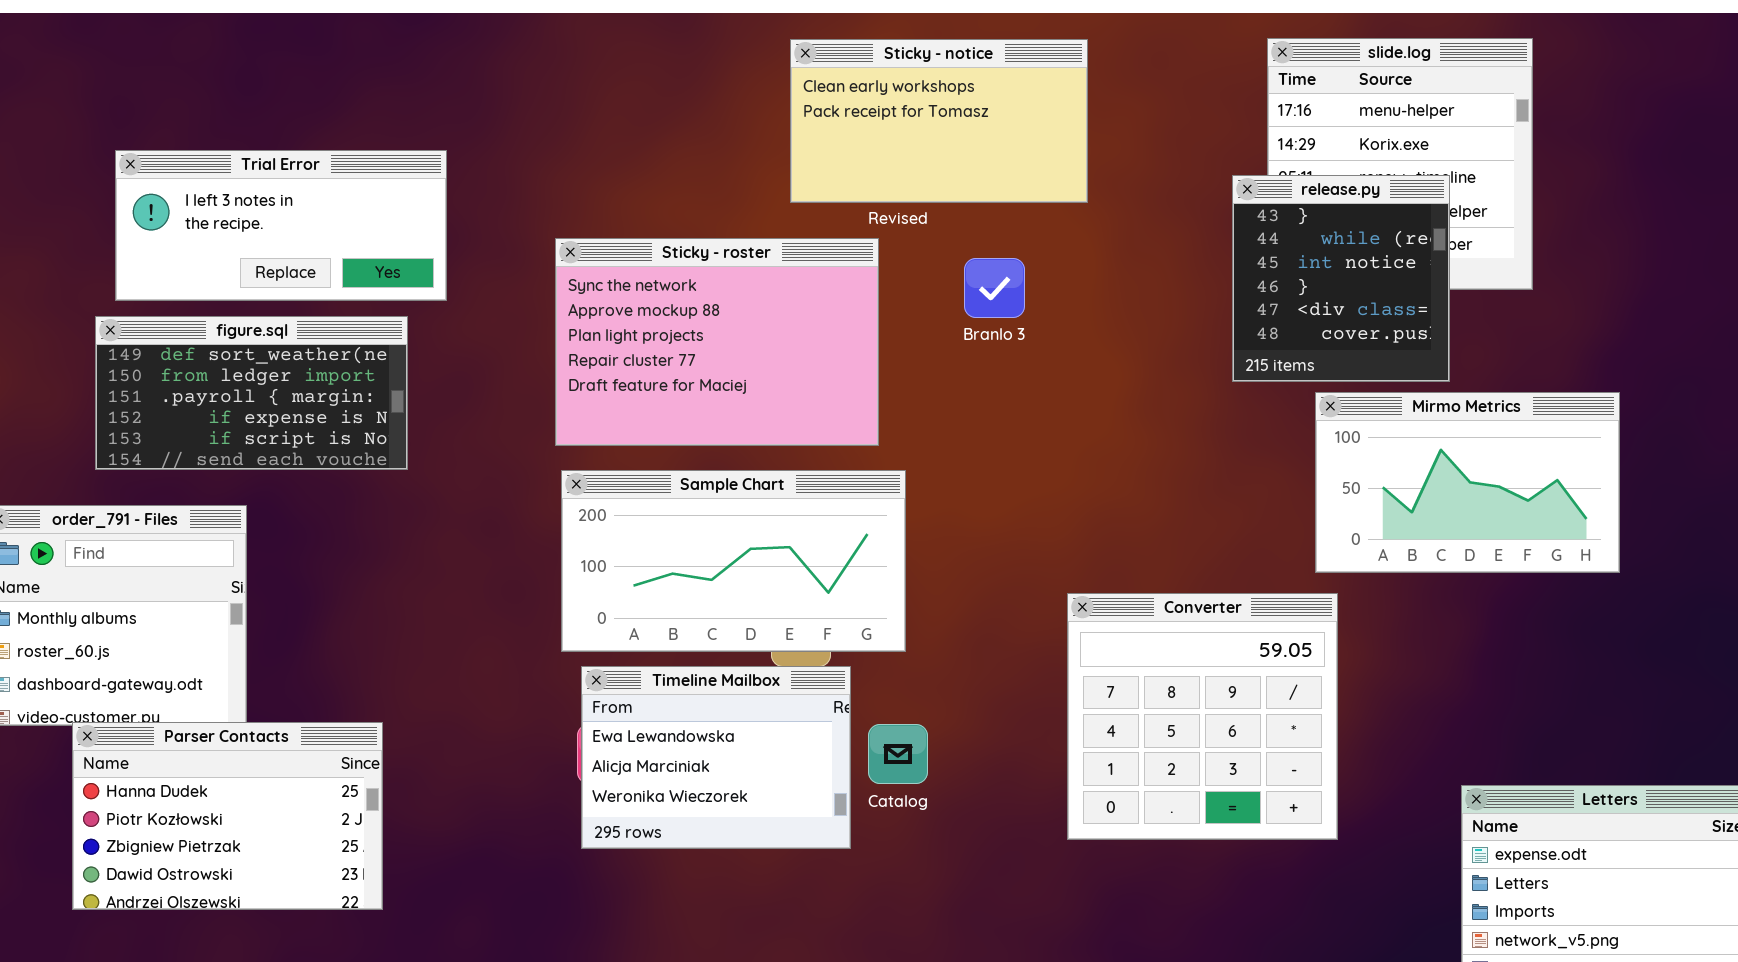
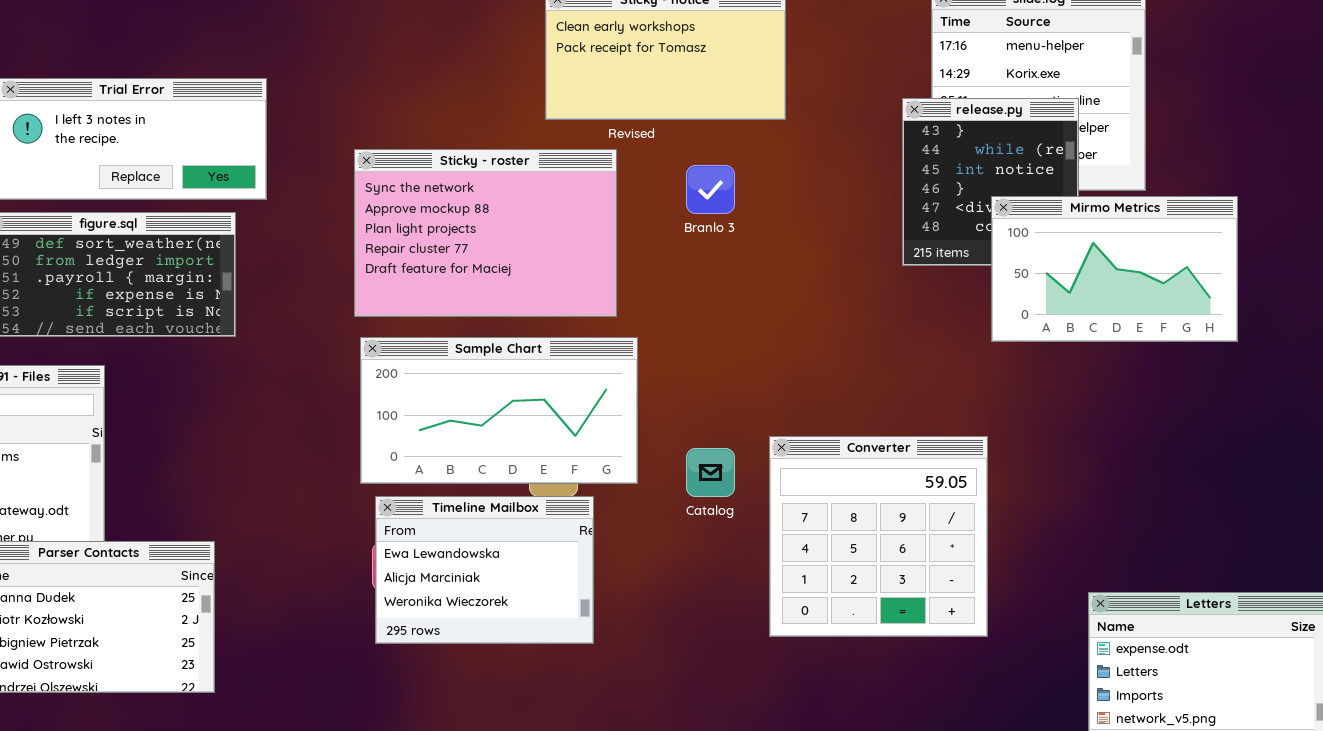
Mirmo Metrics: [1315,392,1620,573] -> [991,196,1238,342], moved
Catalog: [868,724,928,784] -> [686,448,735,497], moved

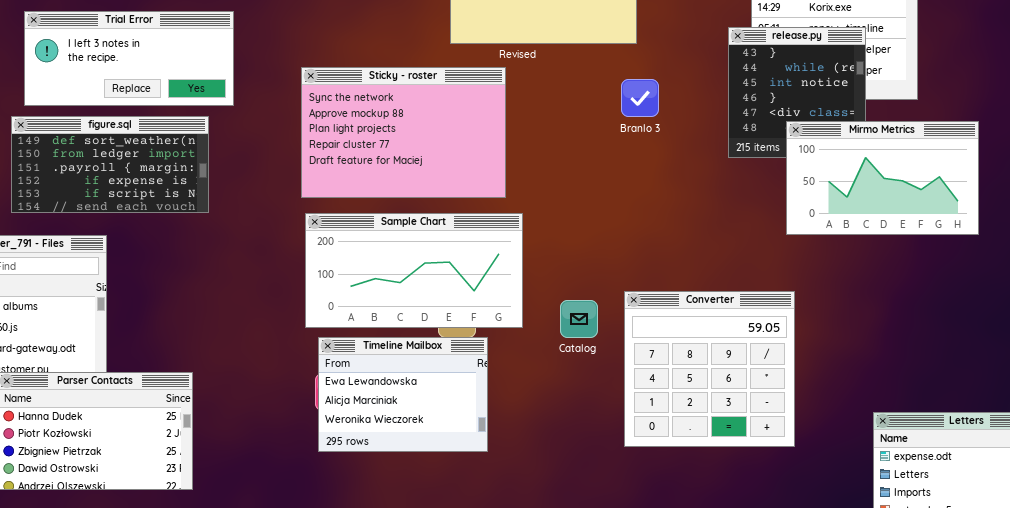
Branlo 3: [686,165,735,214] -> [621,79,659,117], moved
Mirmo Metrics: [991,196,1238,342] -> [786,121,979,235], moved

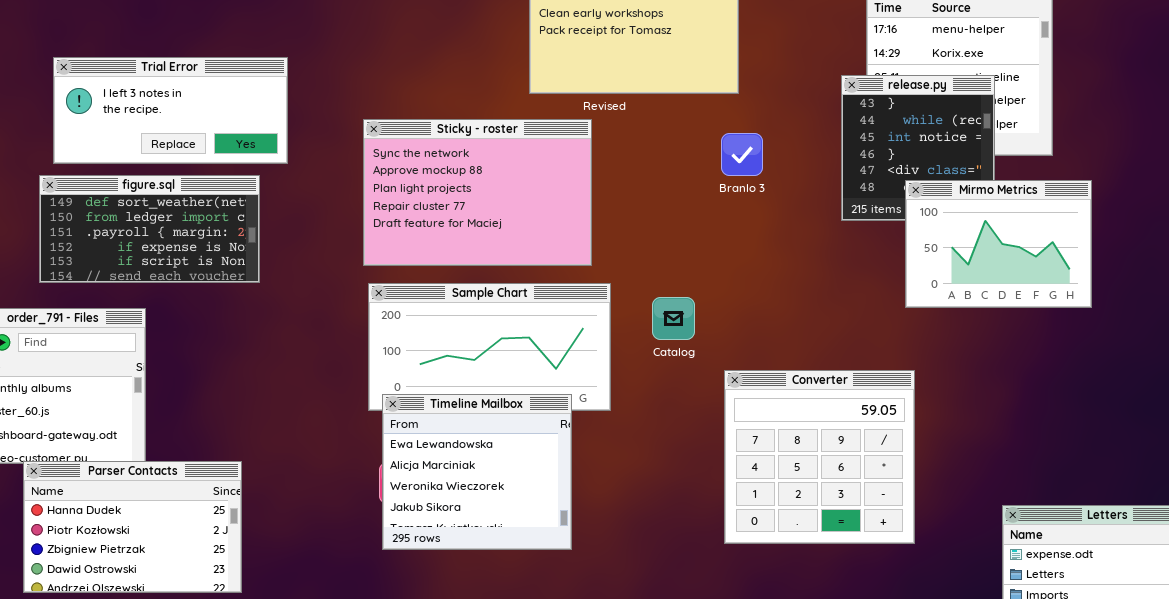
Mirmo Metrics: [786,121,979,235] -> [905,180,1092,308], resized
Catalog: [560,300,598,338] -> [652,297,695,340], moved
Timeline Mailbox: [318,337,488,452] -> [382,394,572,550], resized

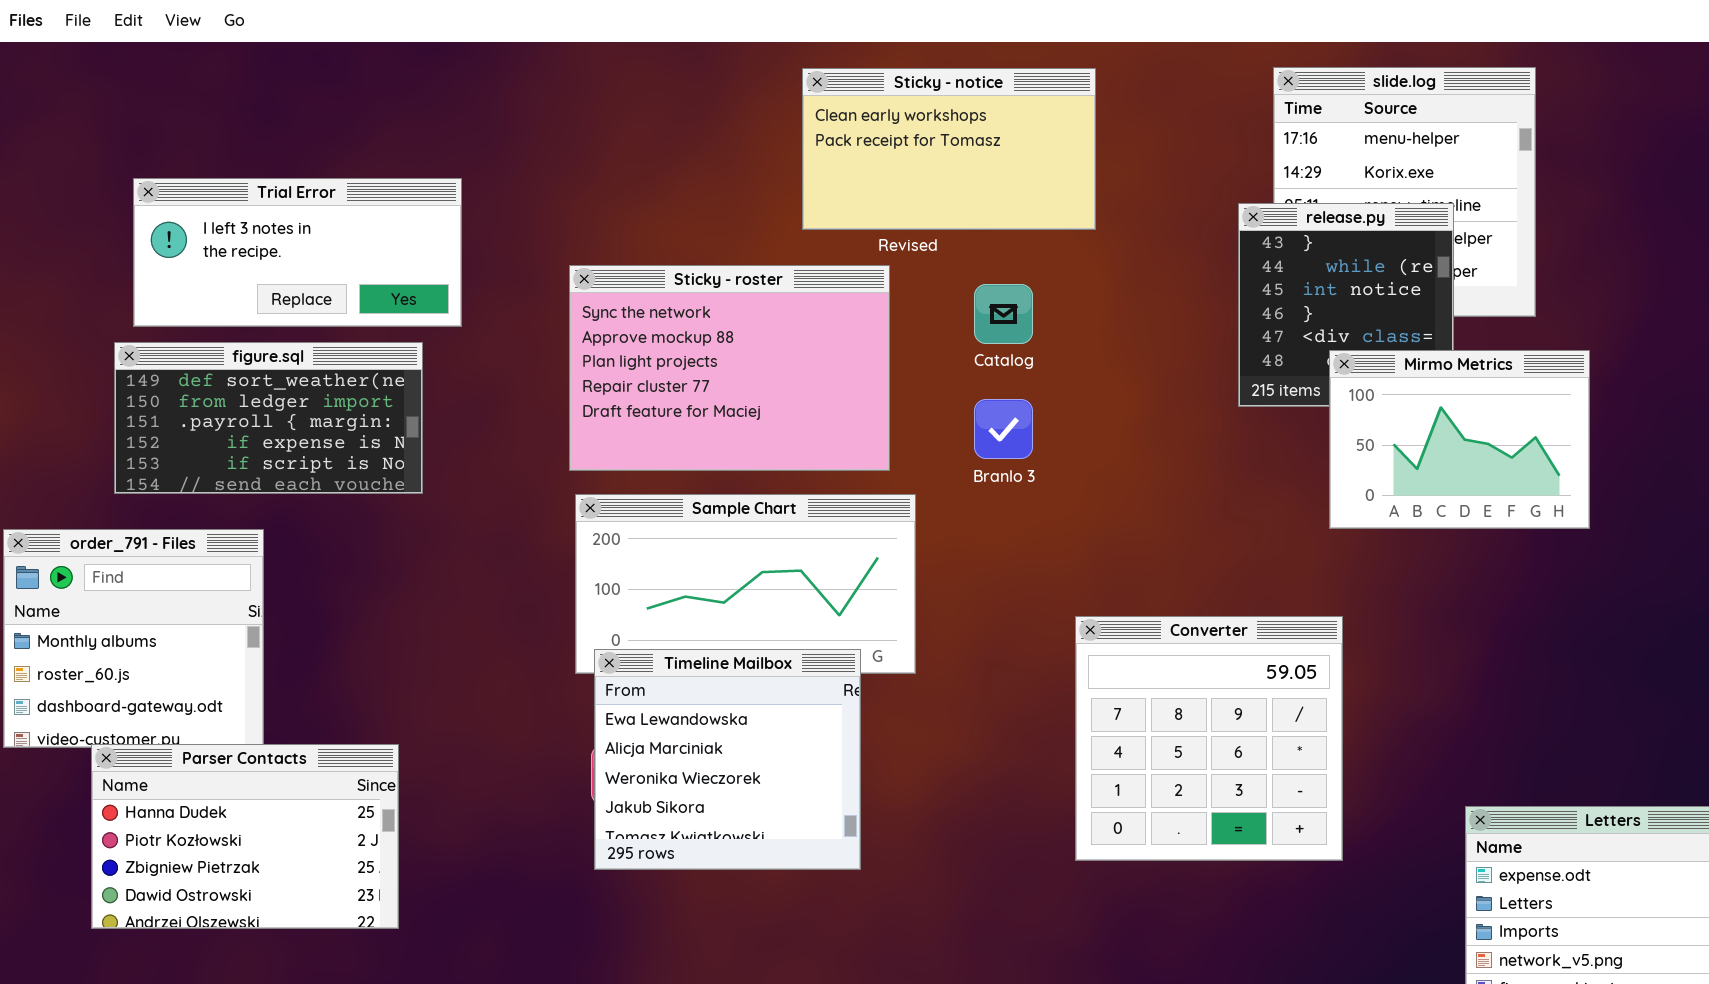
Branlo 3: [721,133,763,176] -> [974,399,1033,459], moved
Catalog: [652,297,695,340] -> [974,284,1033,344], moved

